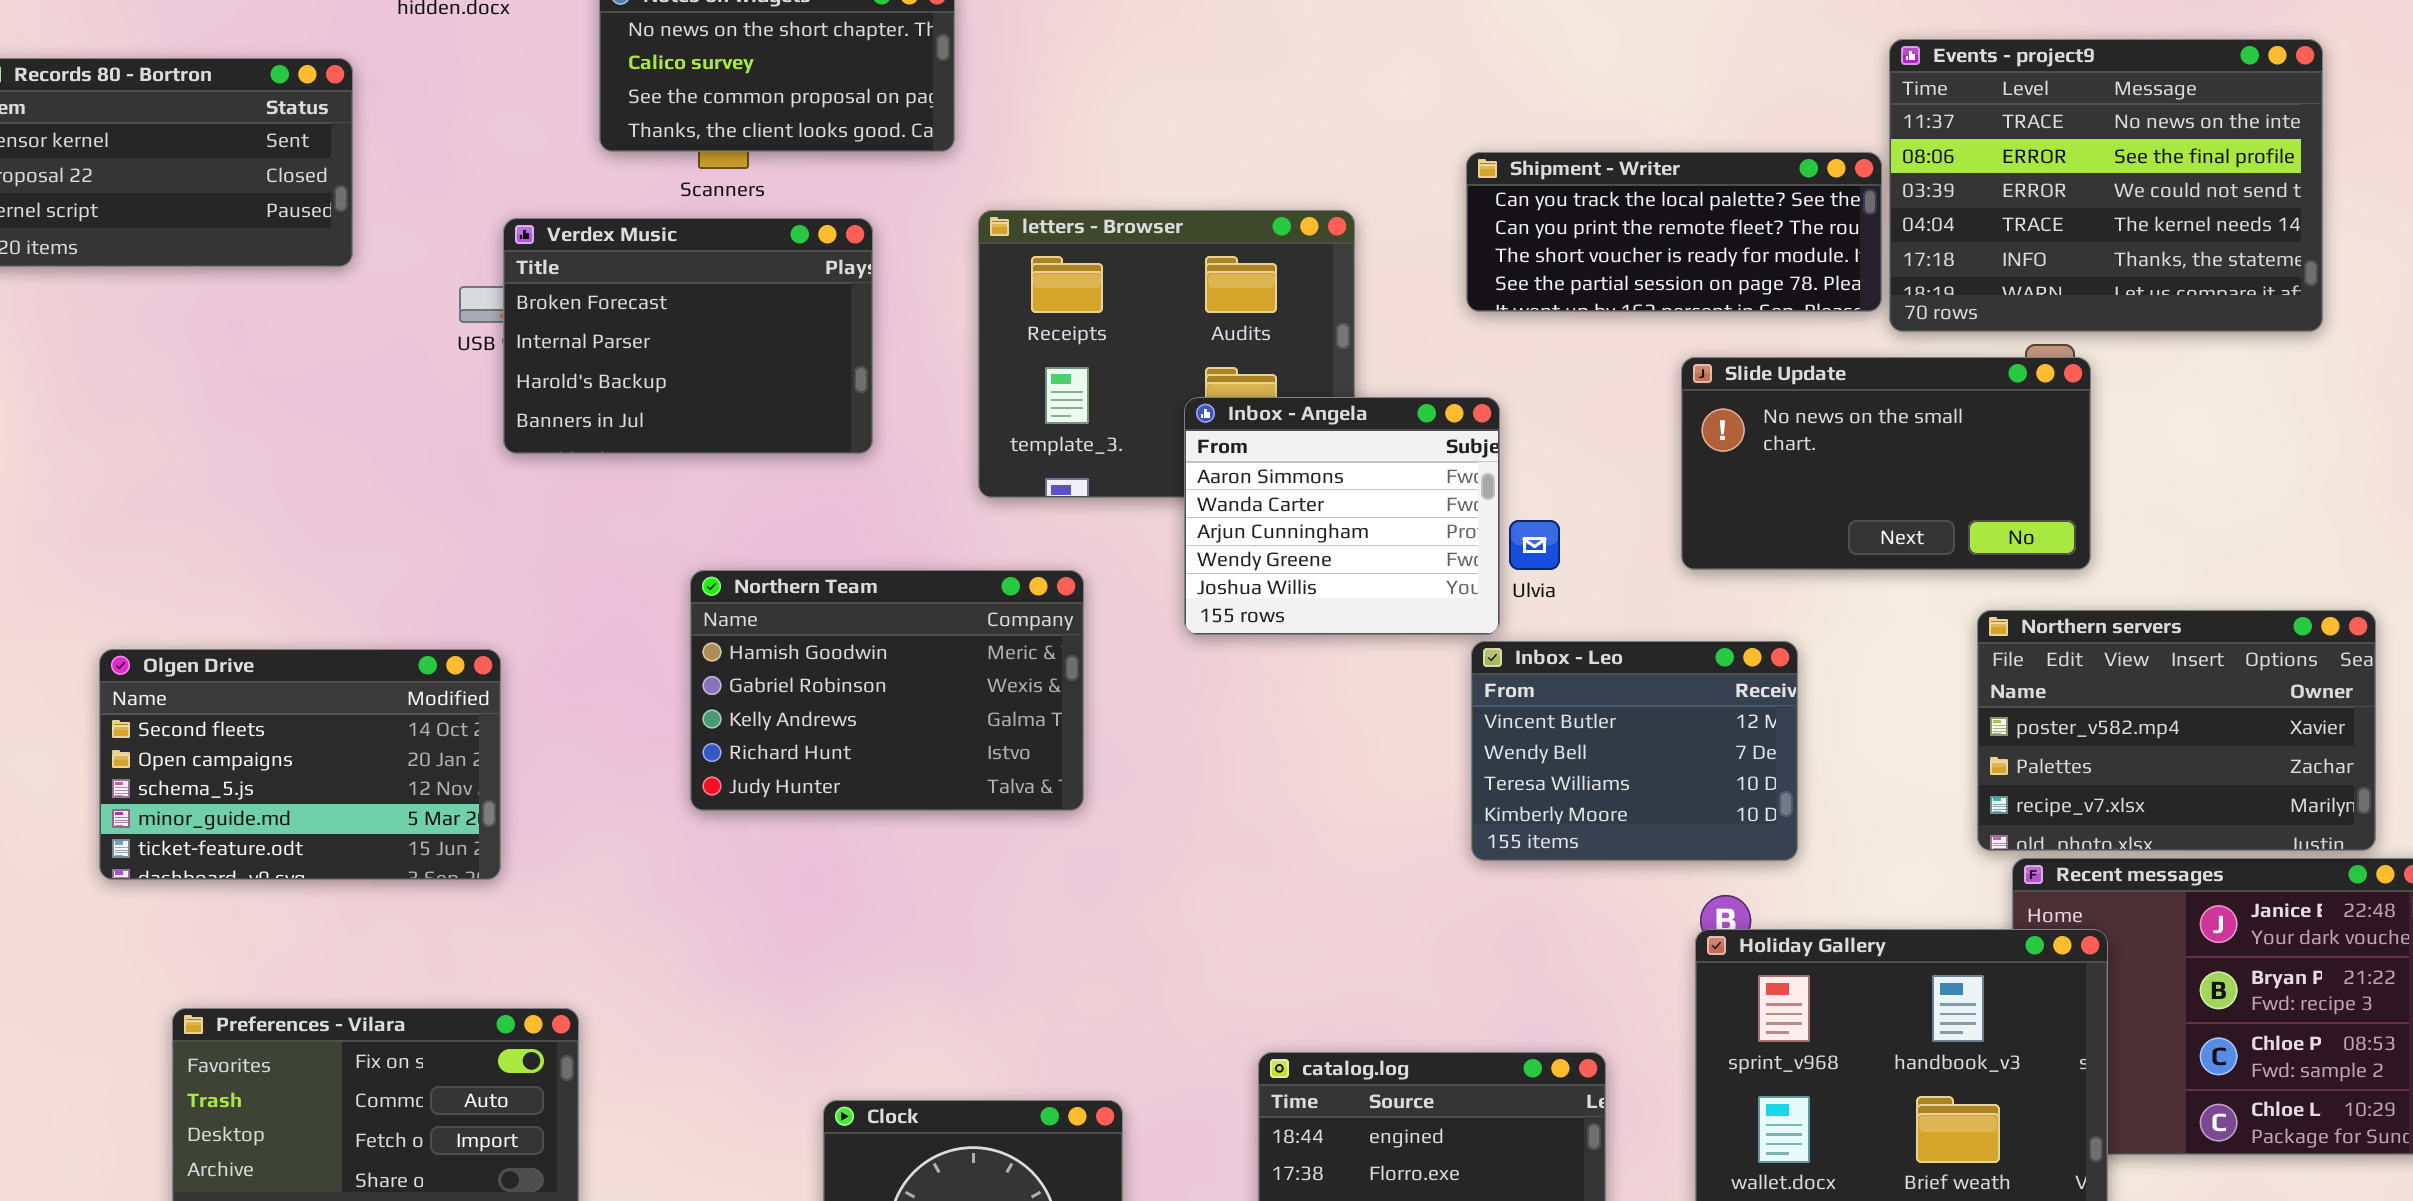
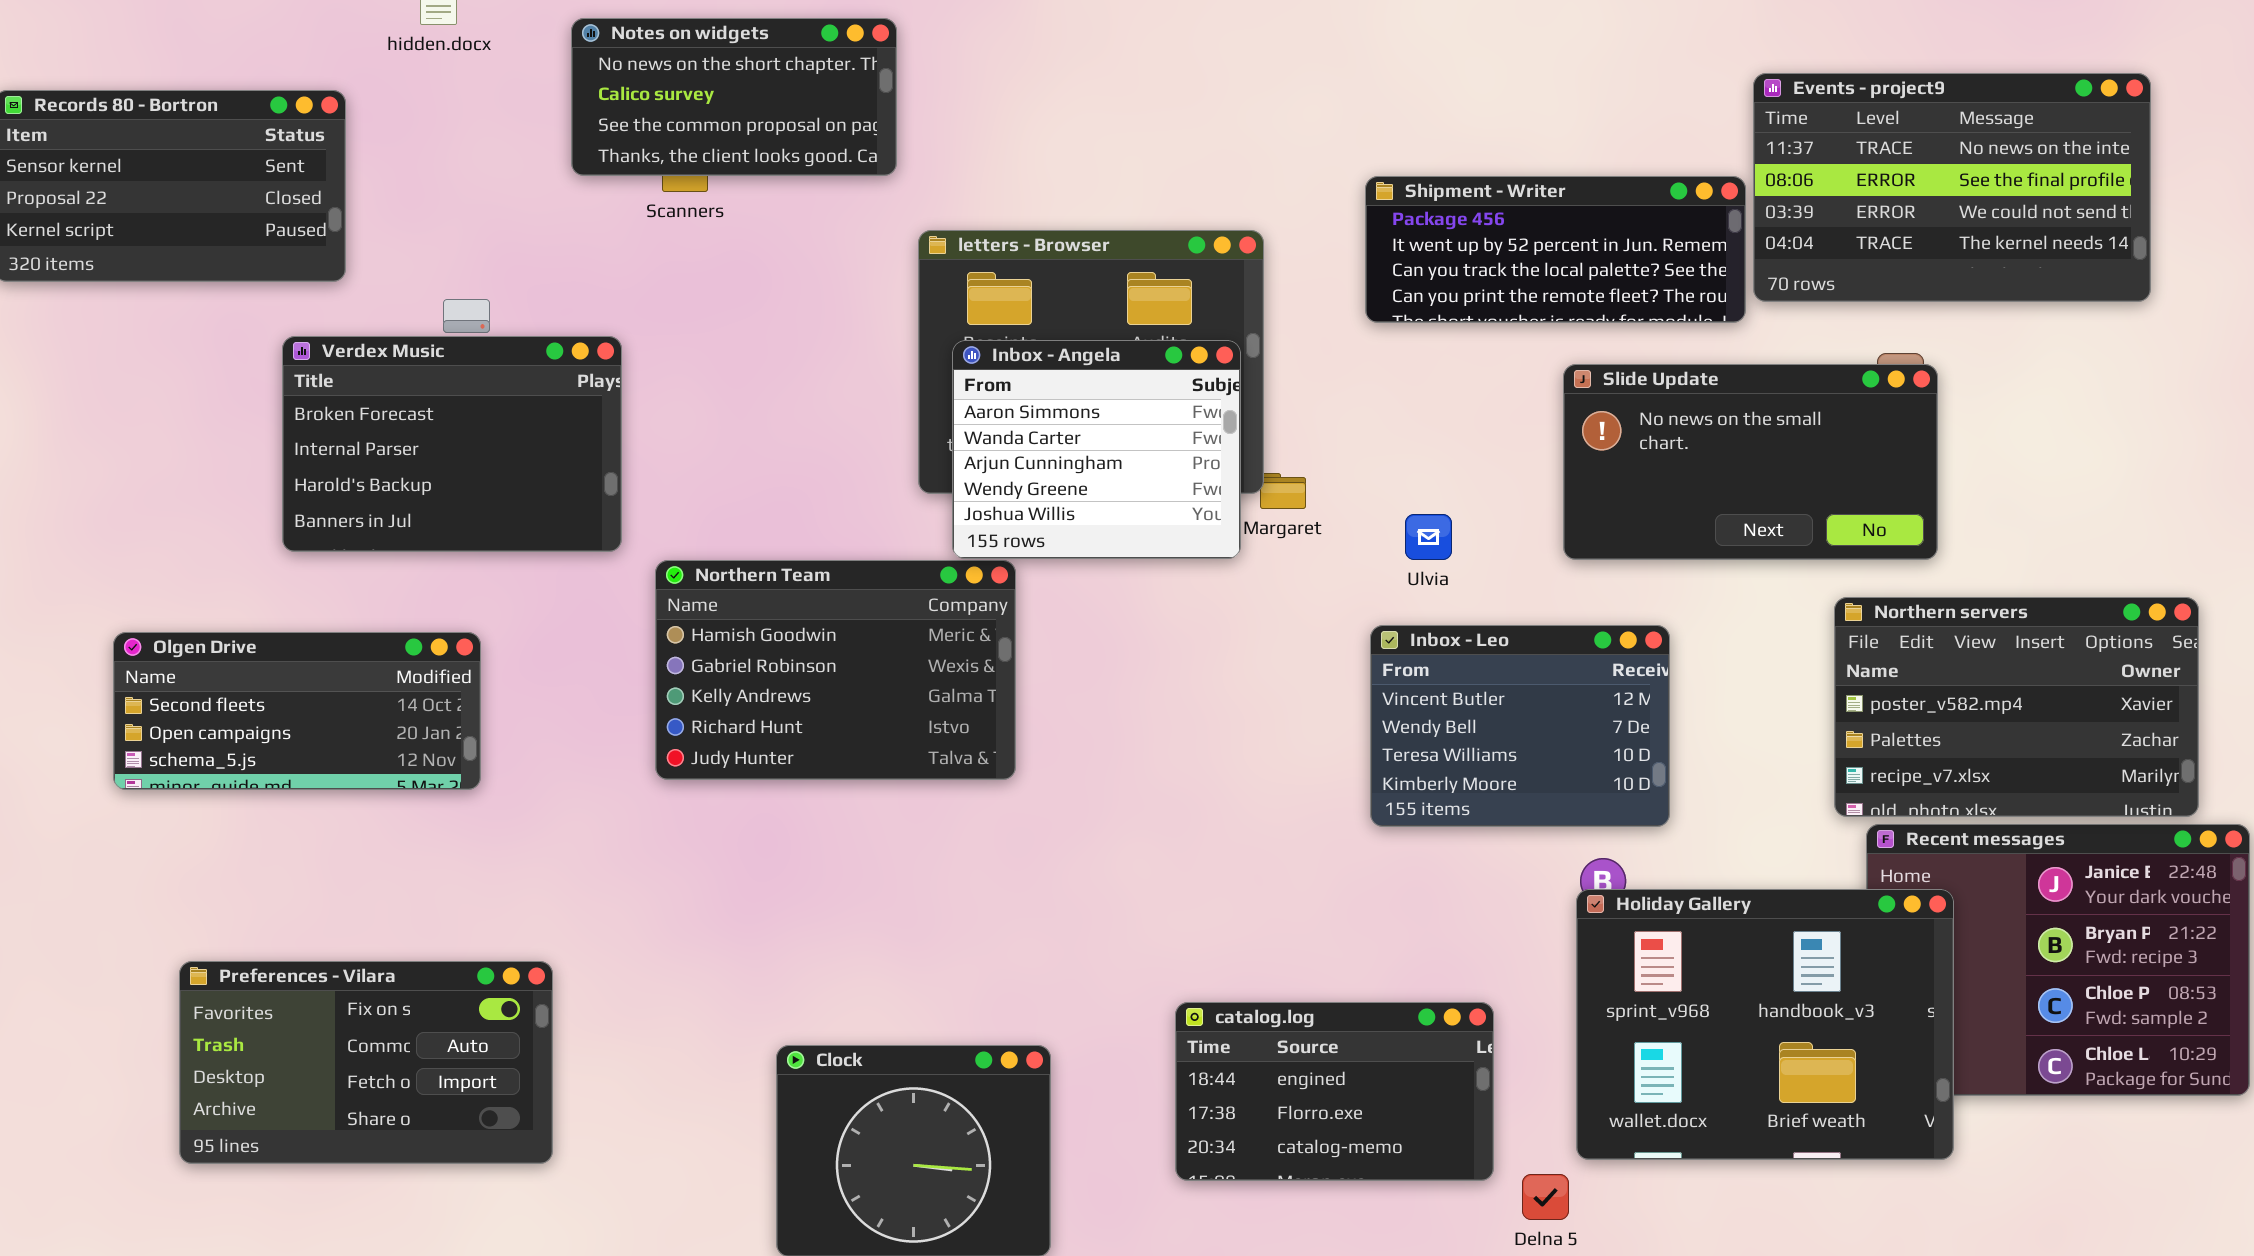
Events - project9: [1889,39,2323,332] -> [1753,73,2151,302], resized
Shipment - Writer: [1466,152,1882,312] -> [1365,176,1746,323], scrolled up 2 rows
Verdex Music: [503,218,873,454] -> [282,336,622,552], moved
Inbox - Angela: [1184,397,1500,635] -> [952,340,1241,559], moved
Olgen Drive: [99,649,501,880] -> [113,632,481,790], resized

